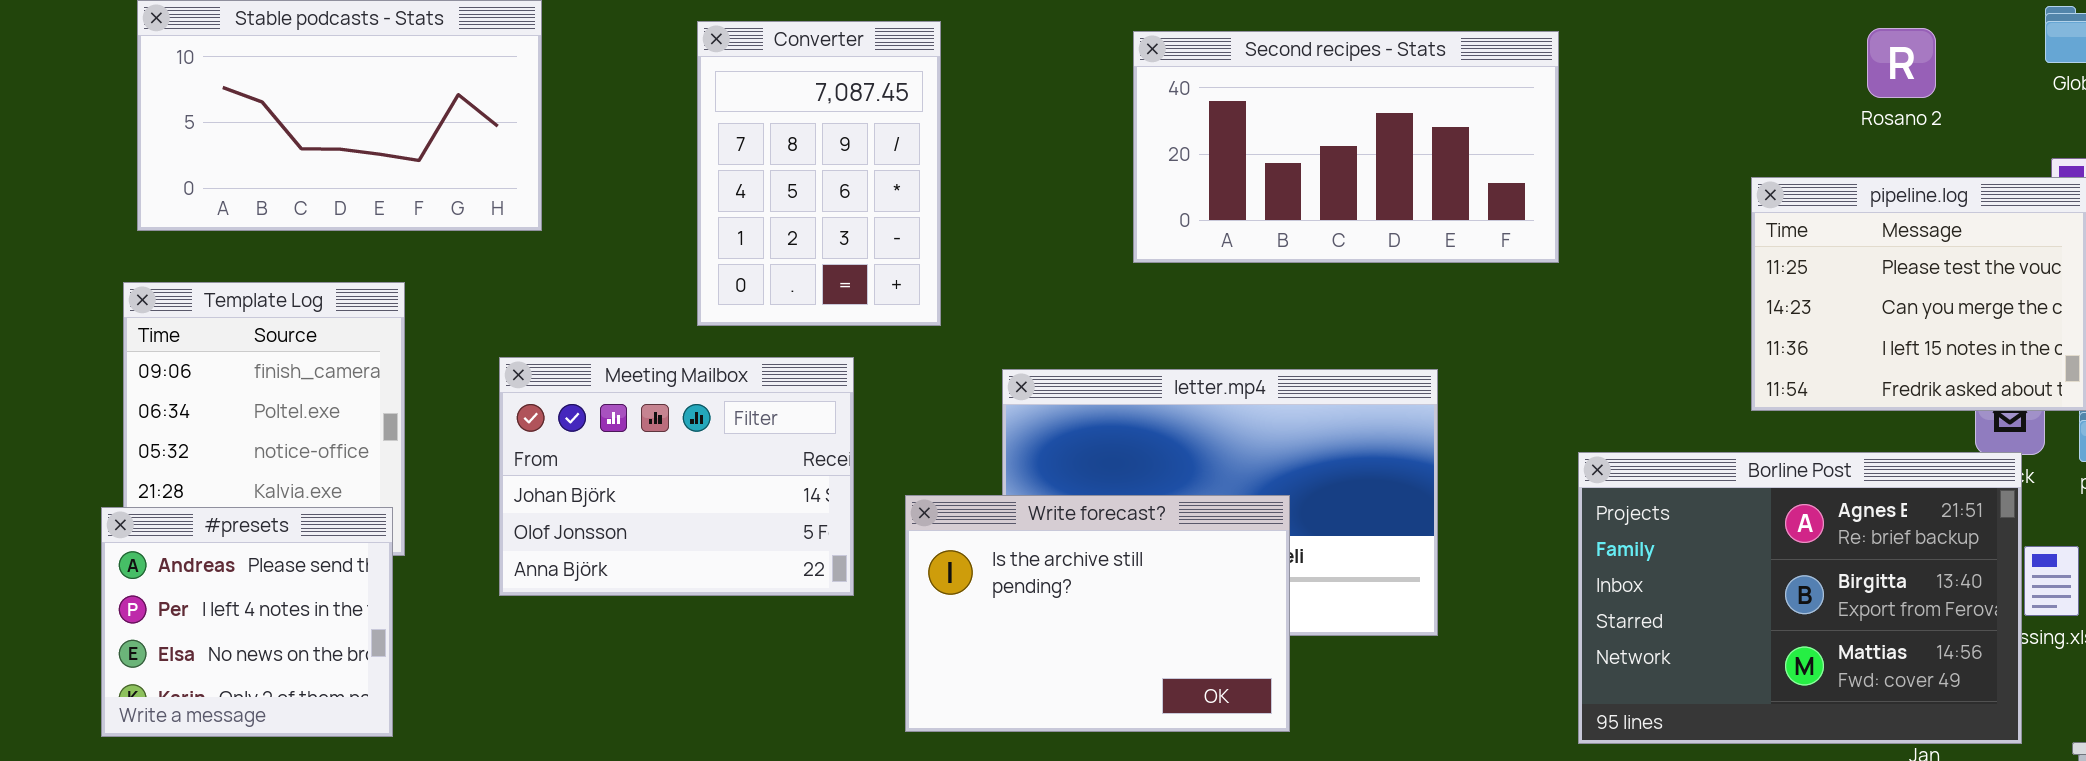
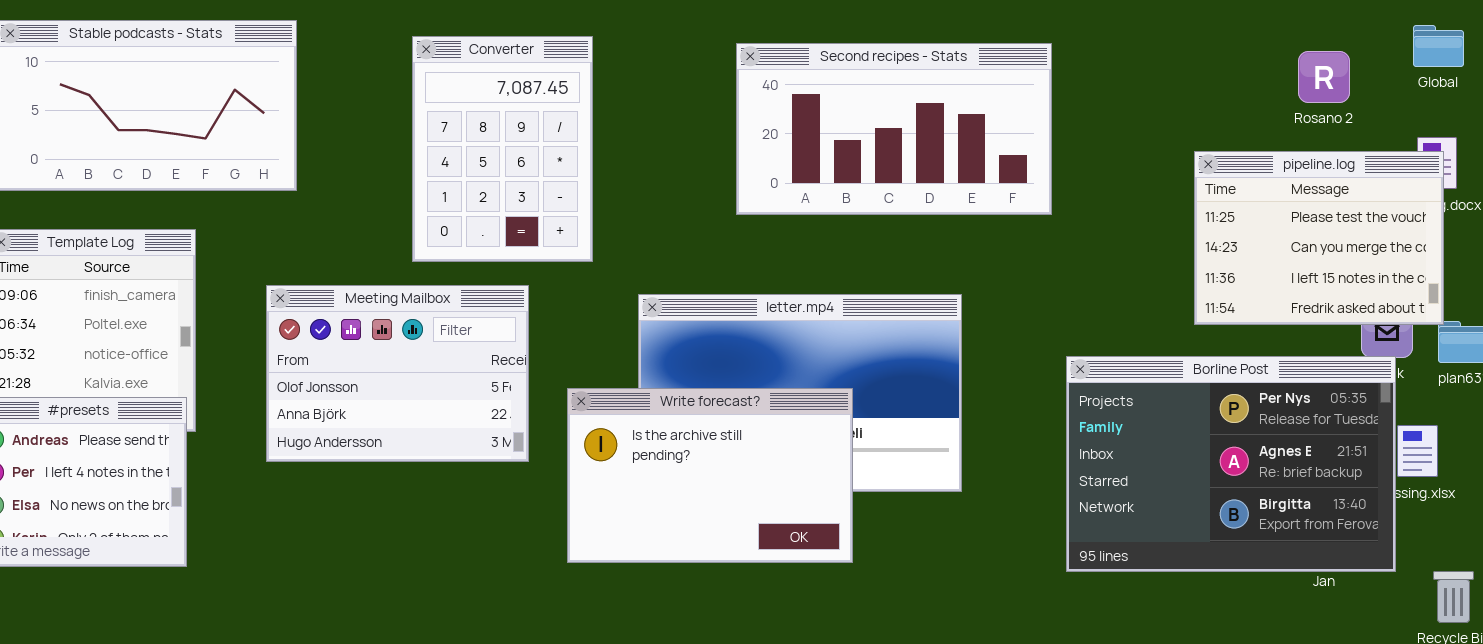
Rosano 2: [1867,28,1936,98] -> [1298,51,1350,103], moved
Meeting Mailbox: [499,357,854,596] -> [266,285,529,462], scrolled down 1 row
Borline Post: [1578,452,2022,744] -> [1066,356,1396,572], scrolled up 1 row

